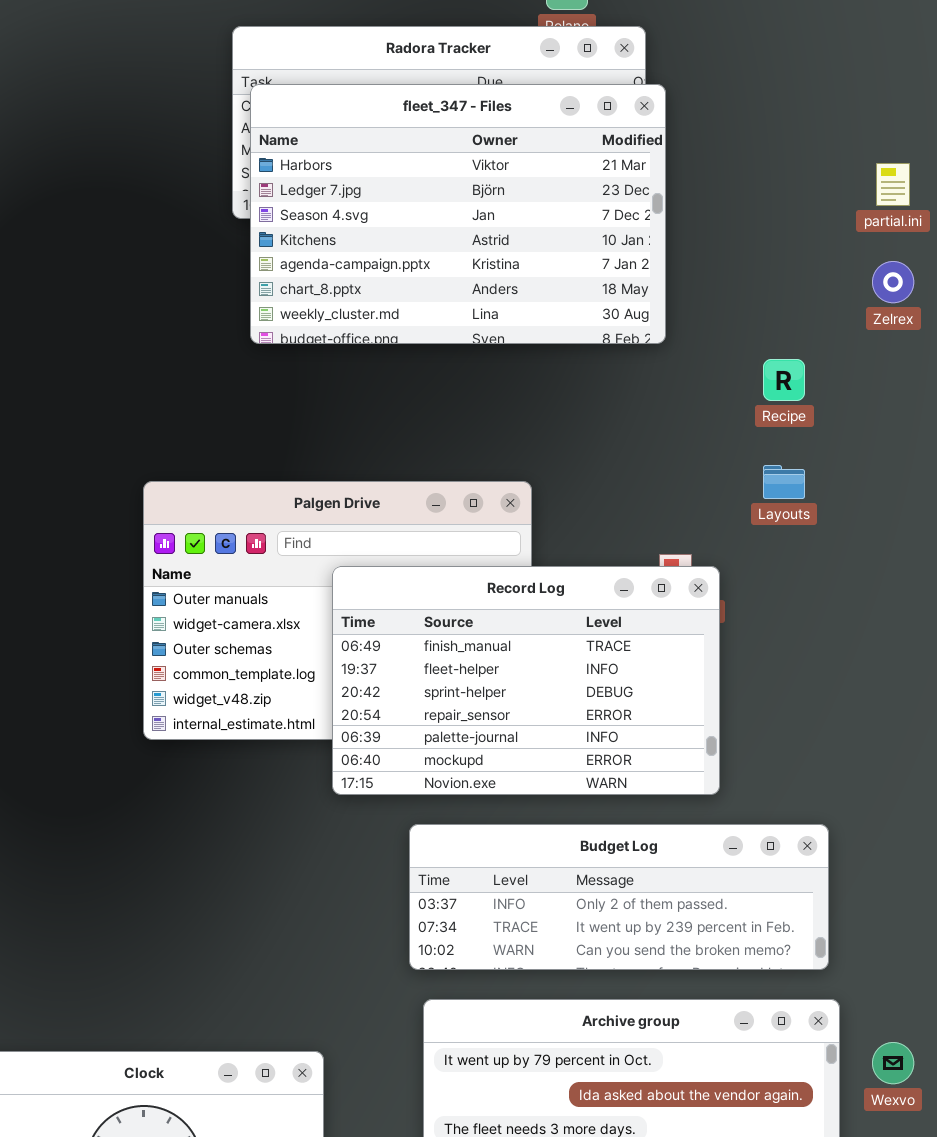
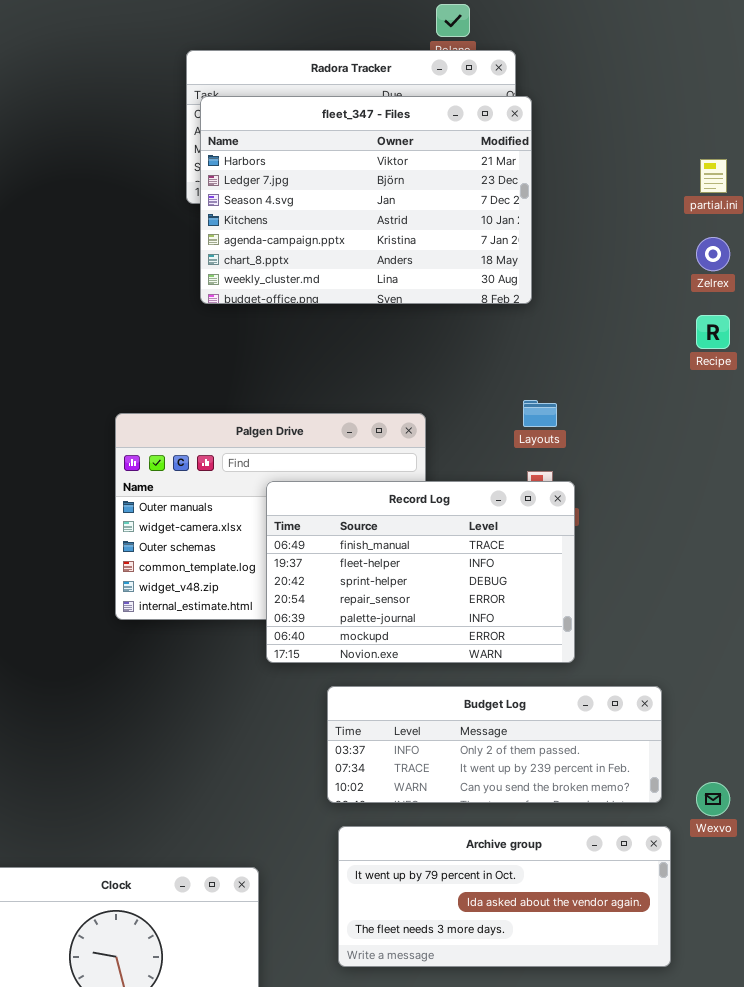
Recipe: [763,359,805,401] -> [696,315,730,349], moved
Layouts: [763,465,805,499] -> [523,400,557,427], moved
Wexvo: [872,1042,914,1084] -> [696,782,730,816], moved

